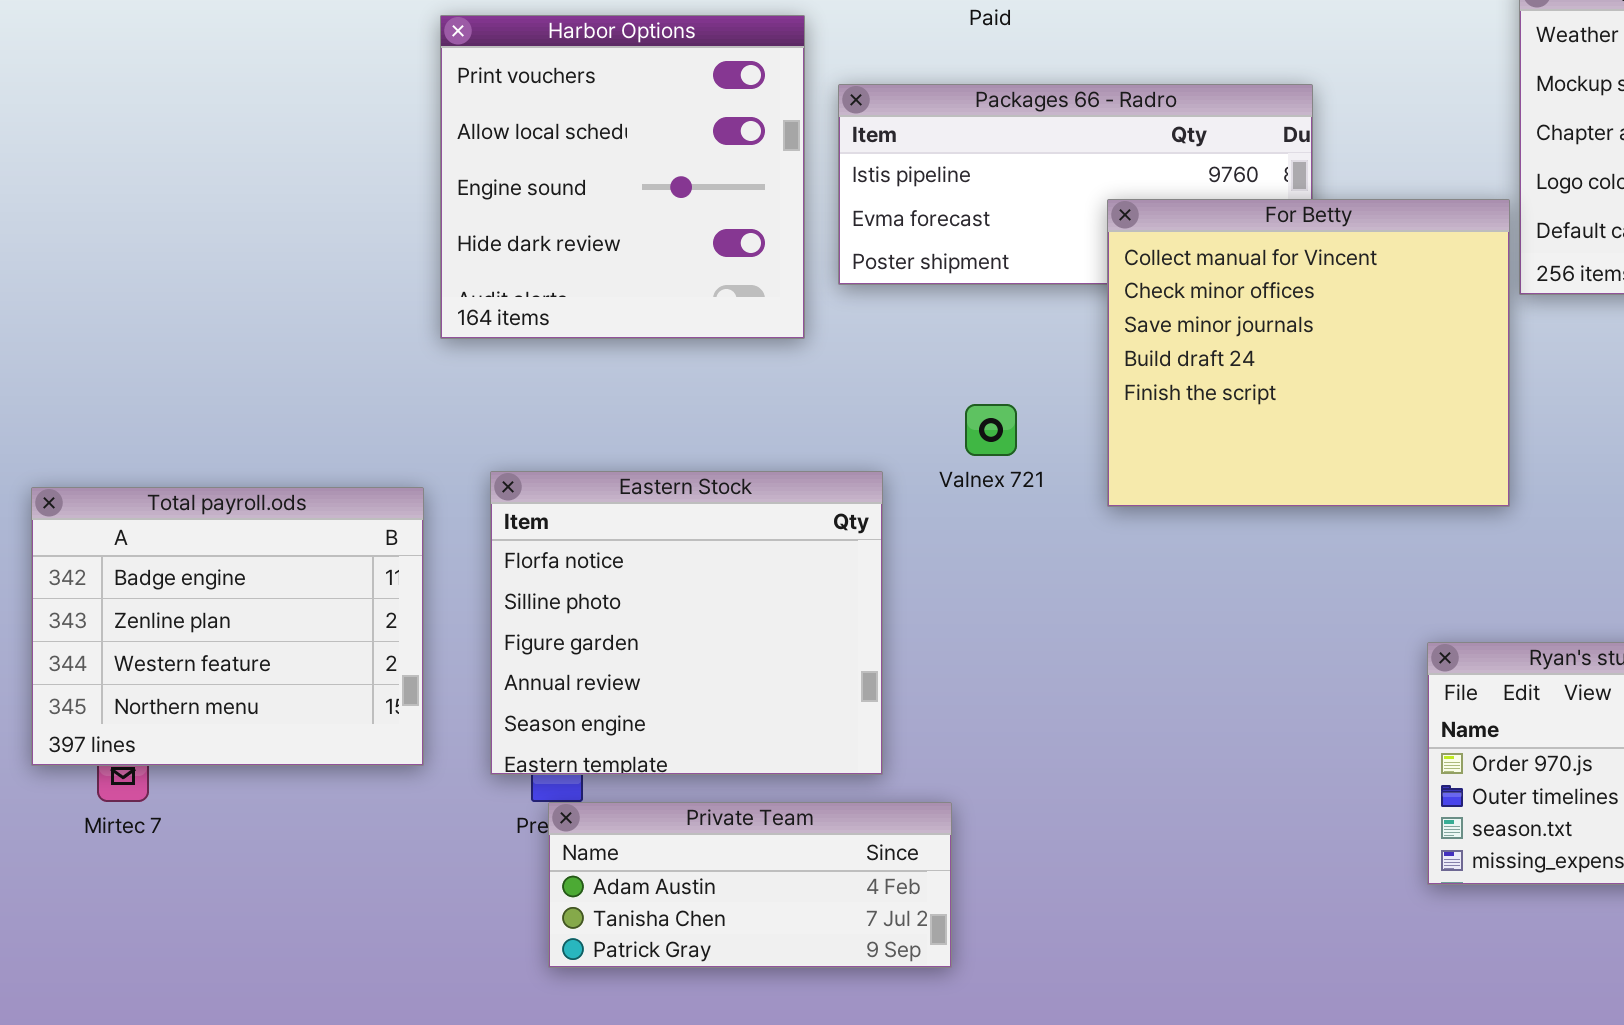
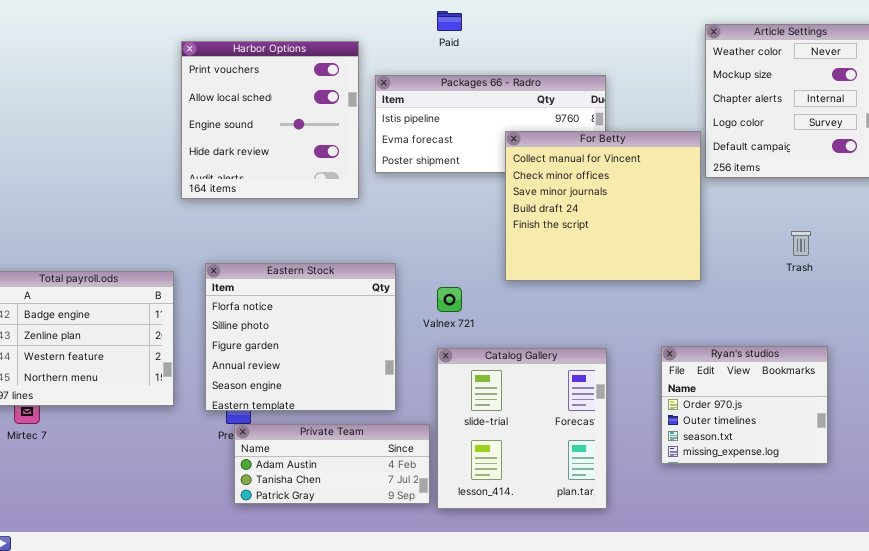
Valnex 721: [965,404,1017,456] -> [437,287,462,312], moved
Catalog Gallery: none -> [437,348,607,509], opened

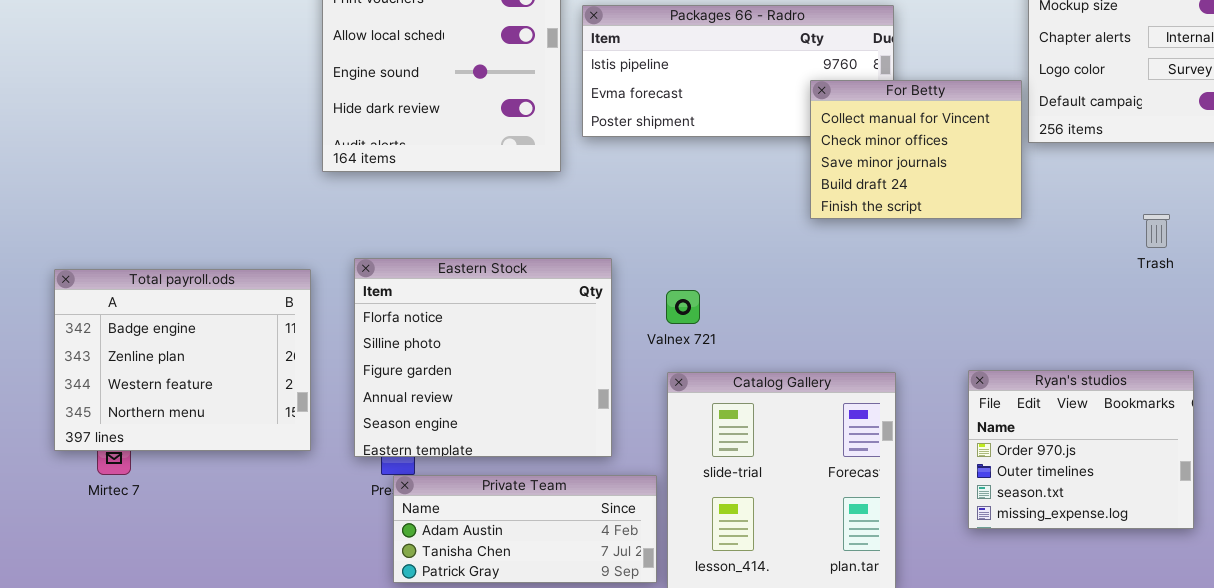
For Betty: [505,131,701,281] -> [810,80,1022,219], resized

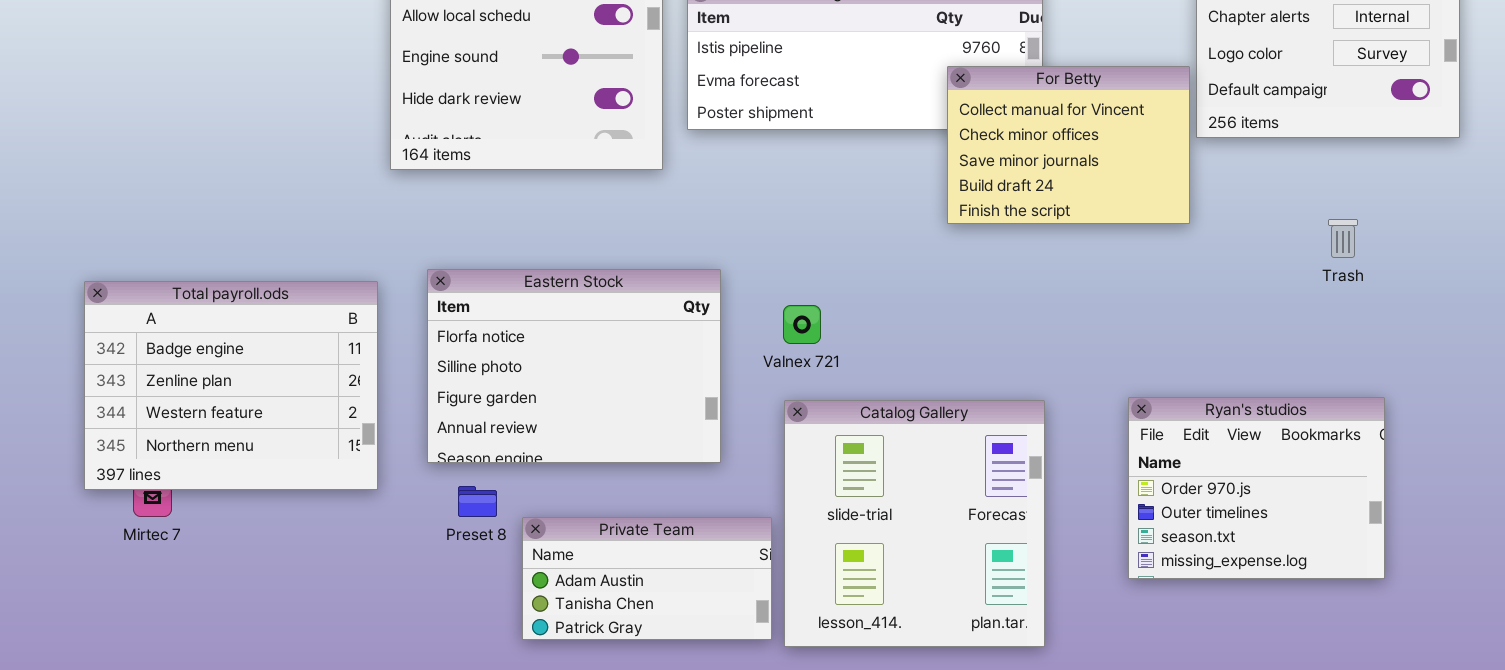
Eastern Stock: [354,258,612,457] -> [427,269,721,463], resized
Private Team: [393,475,657,583] -> [522,517,772,640], resized

